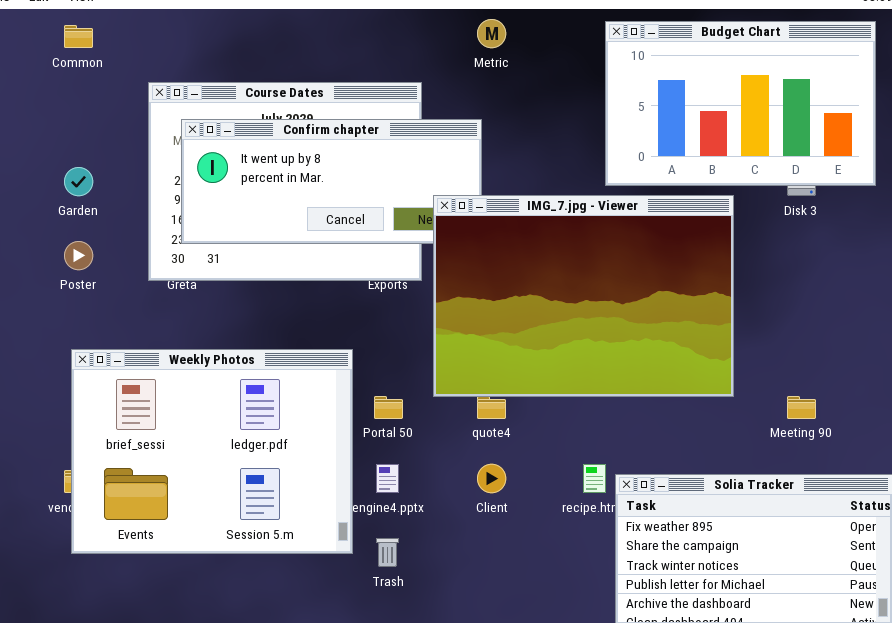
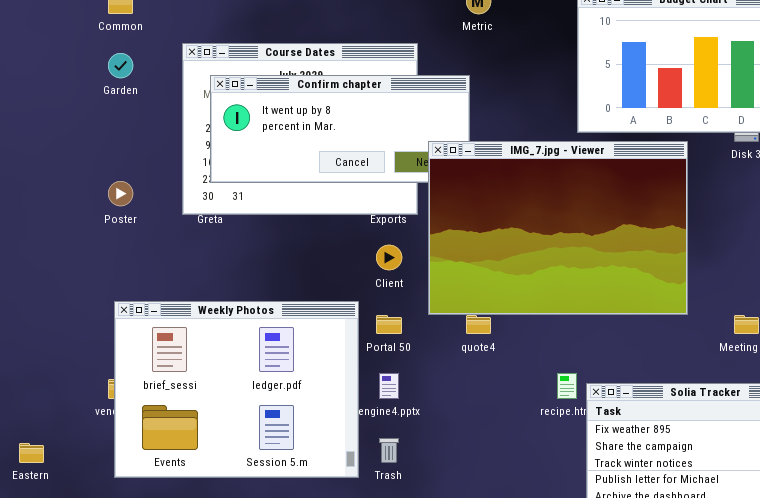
Garden: [64,167,93,196] -> [108,53,133,78], moved
Weekly Photos: [71,349,353,554] -> [114,301,359,478], moved
Client: [477,464,506,493] -> [376,245,402,270], moved

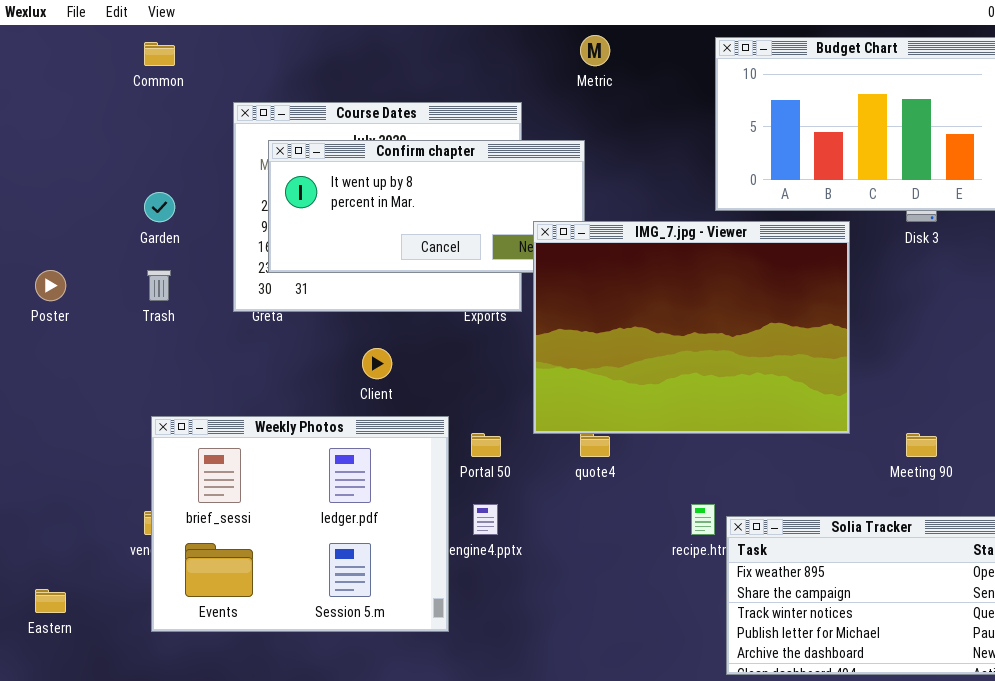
Garden: [108,53,133,78] -> [144,192,175,222], moved
Poster: [108,181,133,206] -> [35,270,66,301], moved
Client: [376,245,402,270] -> [362,348,392,379], moved
Trash: [379,438,399,463] -> [147,270,171,301], moved

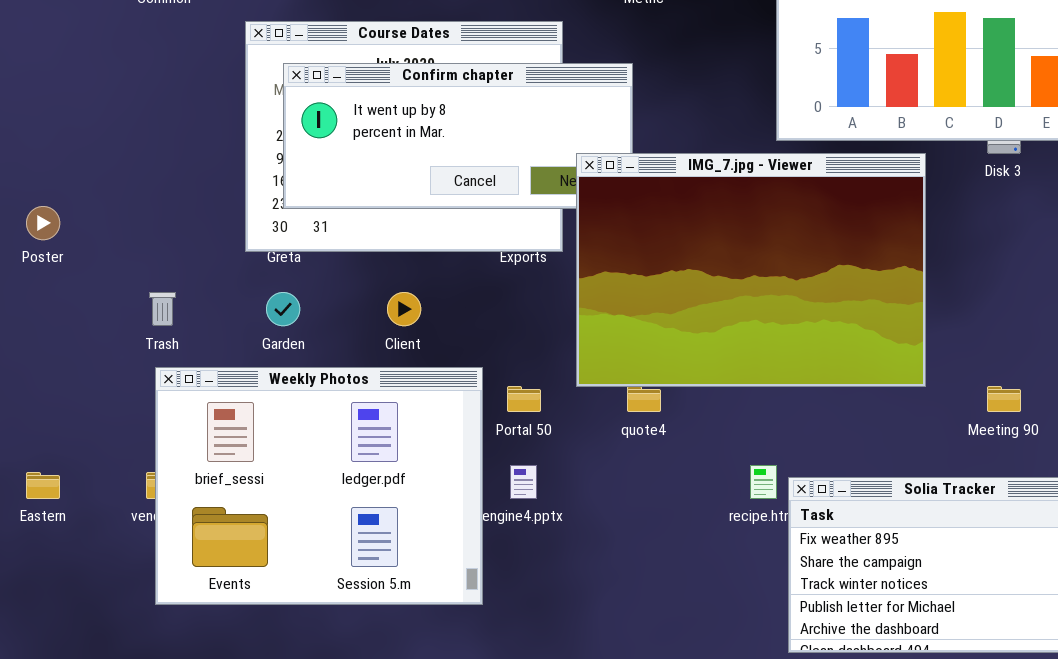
Garden: [144,192,175,222] -> [266,292,300,326], moved
Trash: [147,270,171,301] -> [149,292,176,326], moved
Eastern: [35,589,66,613] -> [26,472,60,499], moved

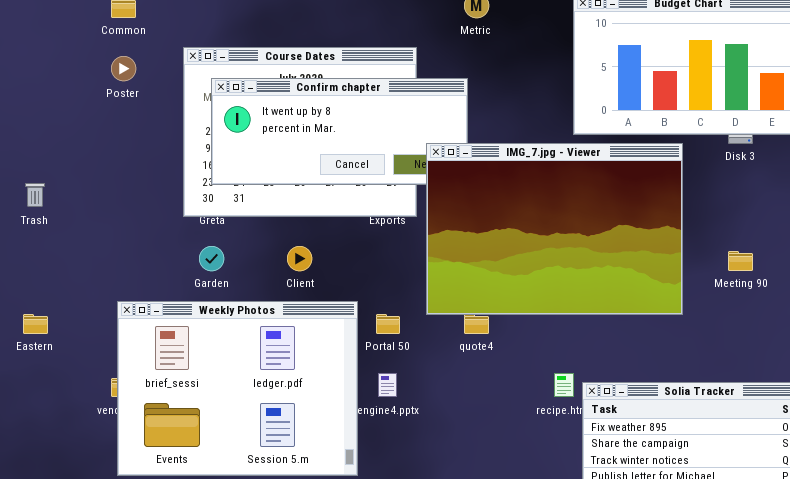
Poster: [26,206,60,240] -> [111,56,136,81], moved
Trash: [149,292,176,326] -> [25,183,45,207], moved
Meeting 90: [987,386,1021,412] -> [728,251,753,271], moved
Eastern: [26,472,60,499] -> [23,314,48,334], moved

